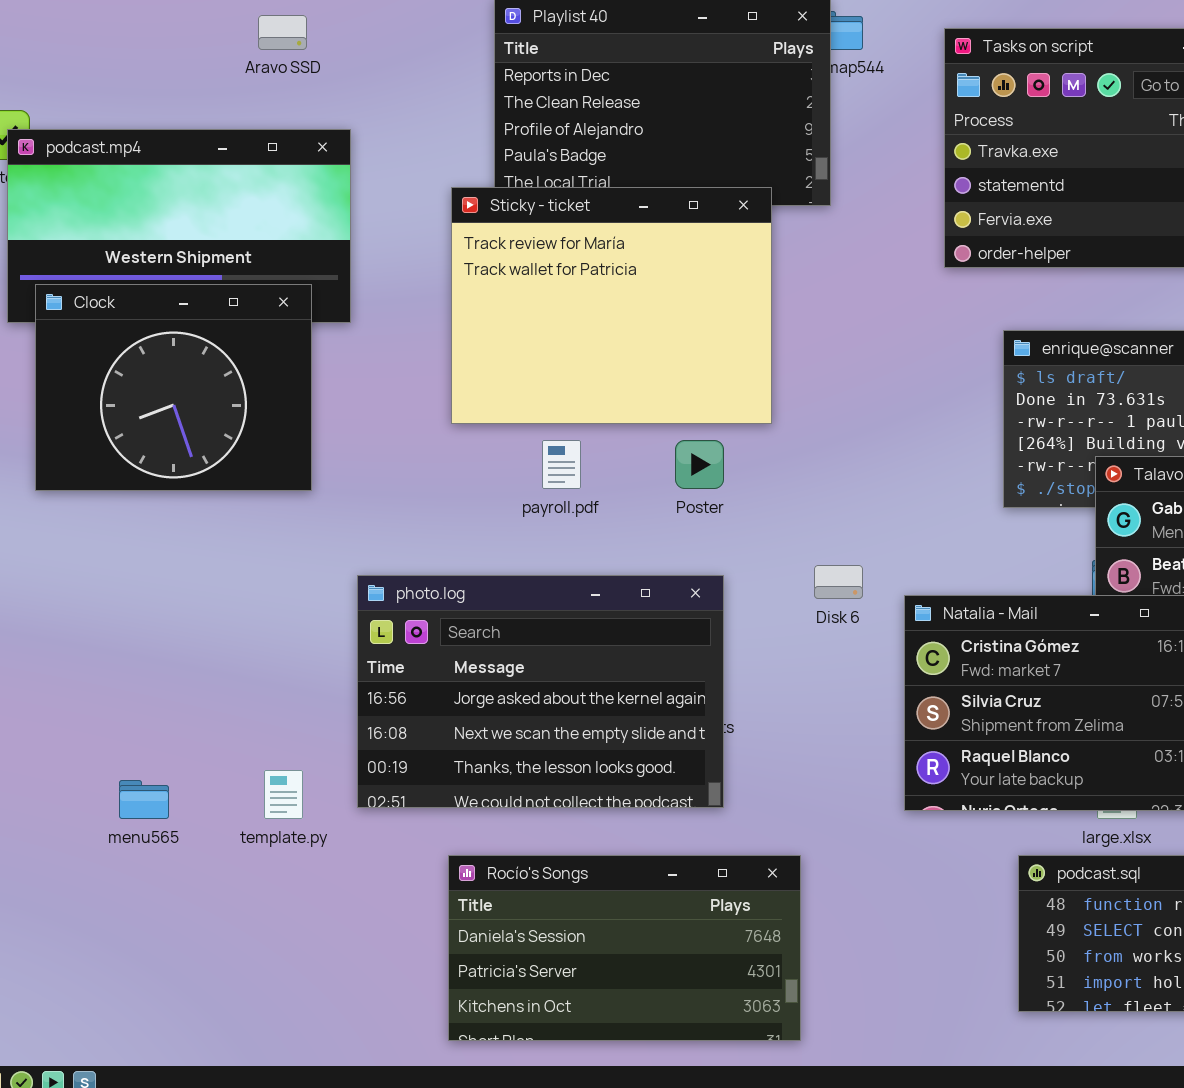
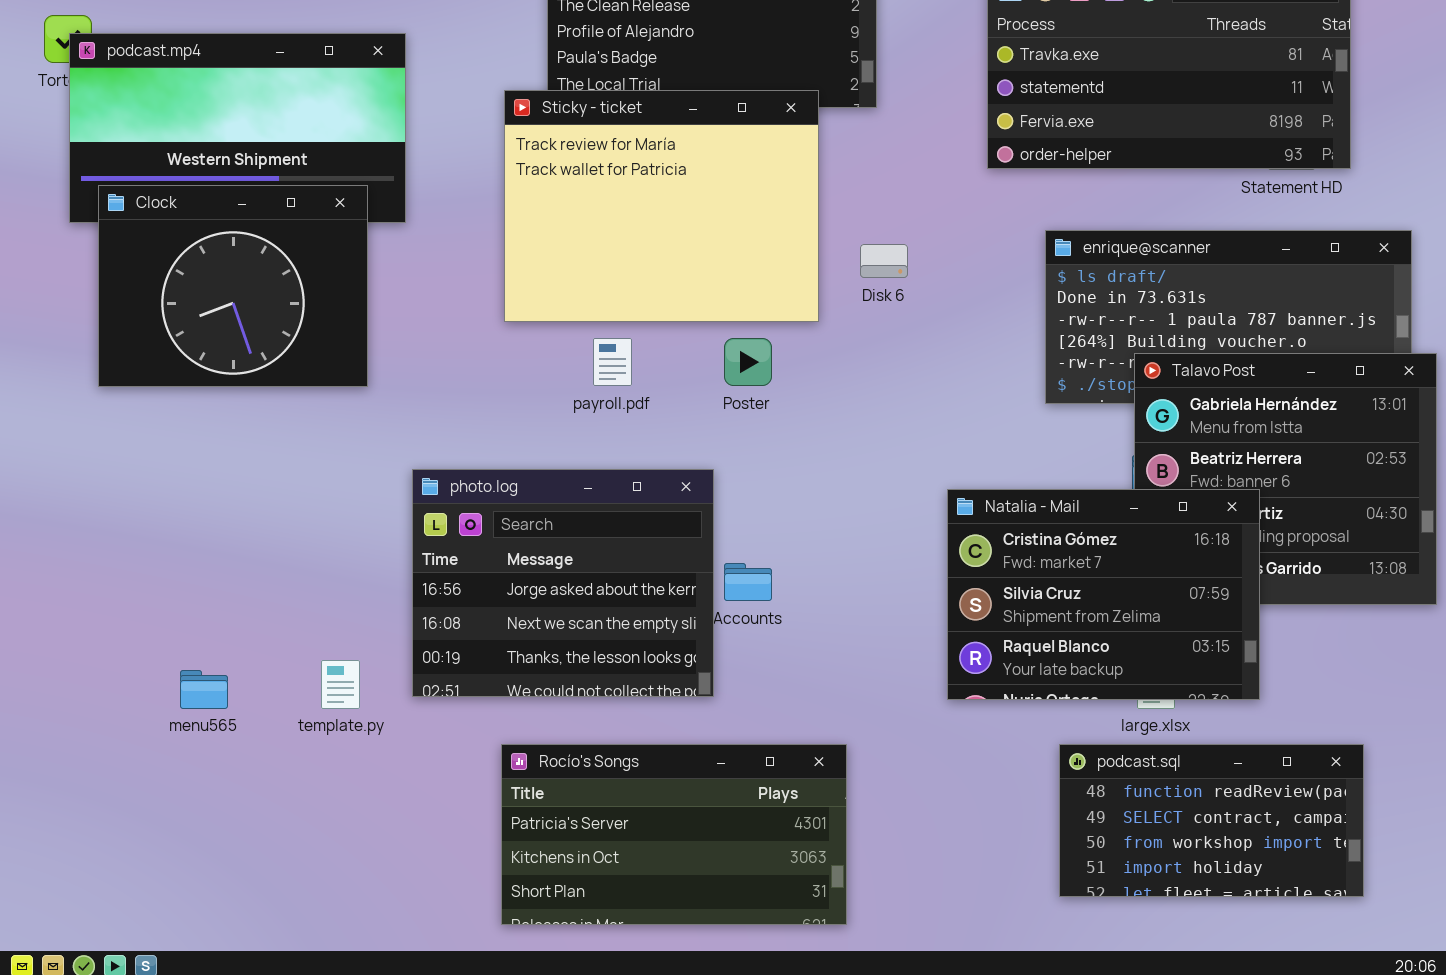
Disk 6: [814,565,863,599] -> [860,244,908,278], moved
photo.log: [357,575,724,808] -> [412,469,714,697], resized
Rocío's Songs: [448,855,801,1041] -> [501,744,847,925], scrolled down 1 row

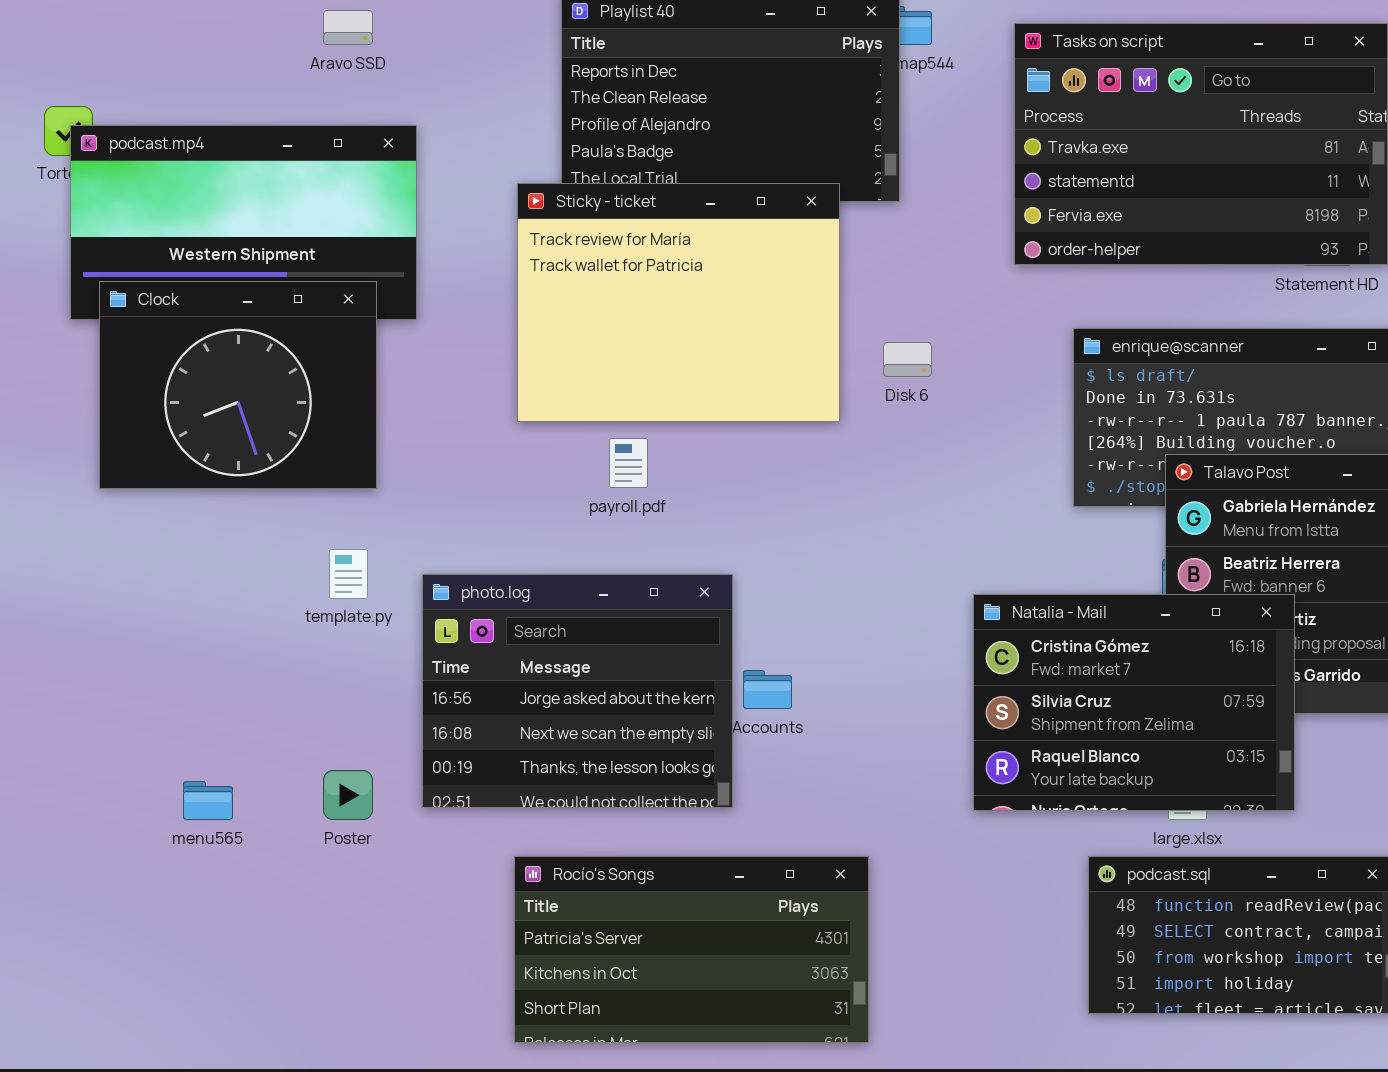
Poster: [724,338,772,386] -> [323,770,373,820], moved
template.py: [321,660,360,709] -> [329,549,368,599], moved

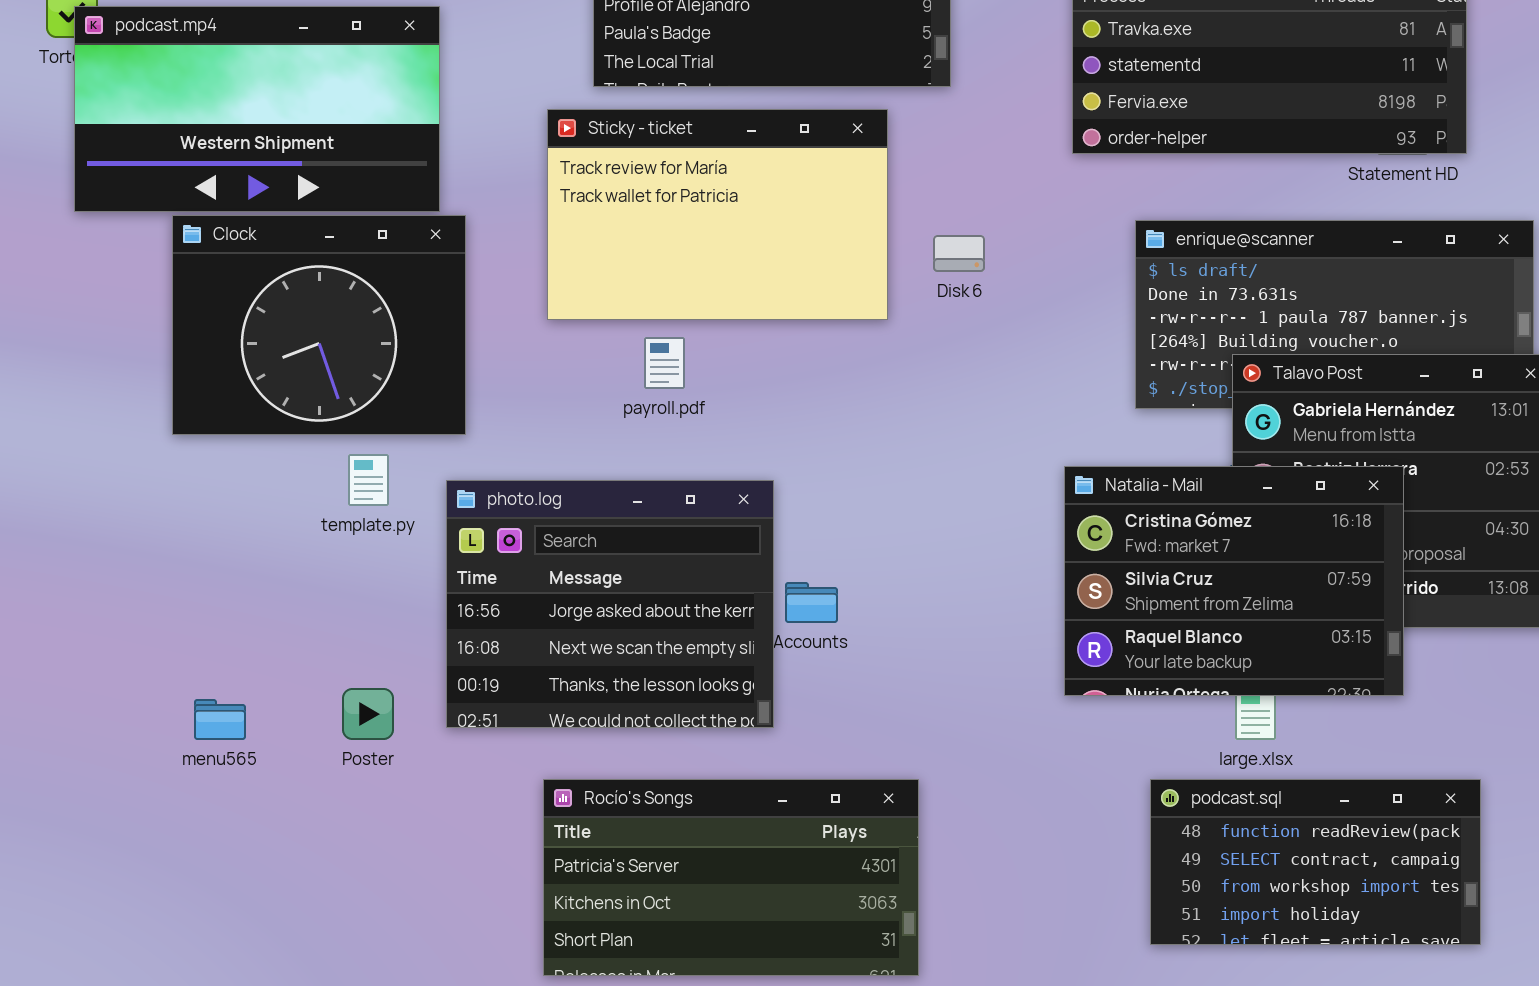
Sticky - ticket: [517,183,840,422] -> [547,109,888,320], resized
Clock: [99,281,377,489] -> [172,215,466,435], moved
Natalia - Mail: [973,594,1295,811] -> [1064,466,1404,696], moved

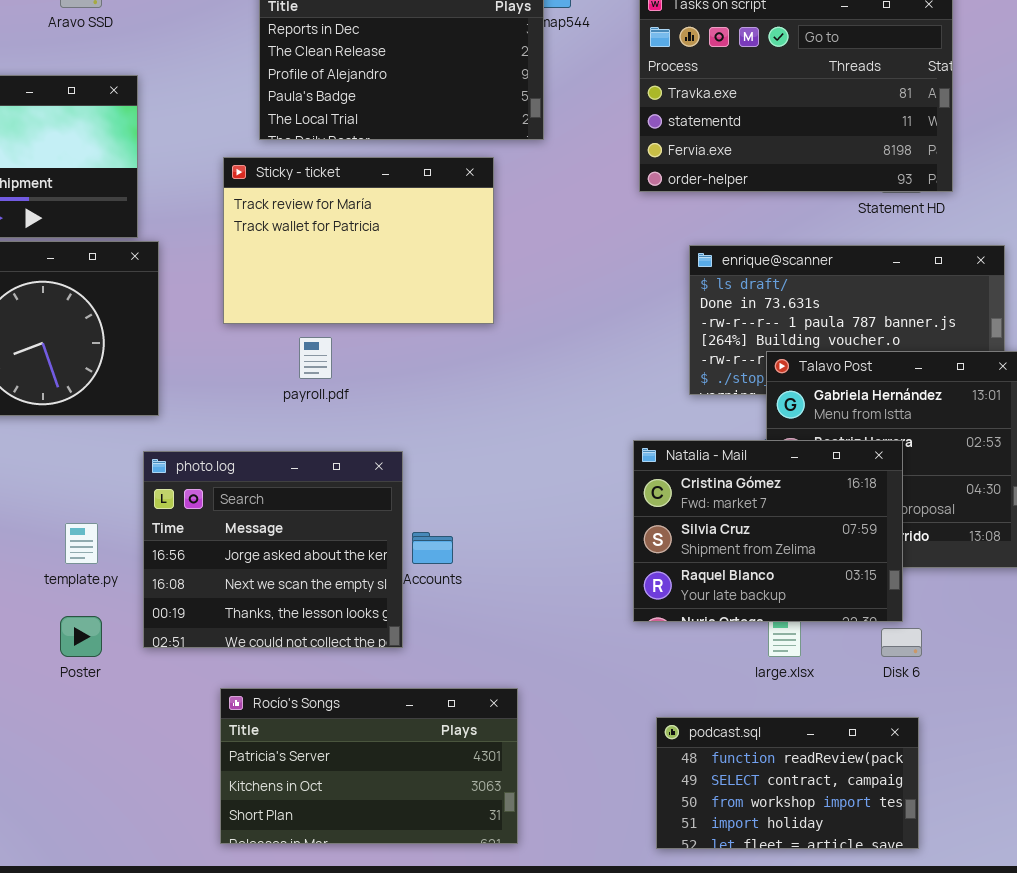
Disk 6: [933,235,985,272] -> [881,628,922,657], moved
template.py: [348,454,389,506] -> [65,523,98,564], moved
podcast.sql: [1150,779,1481,945] -> [656,717,919,849], moved

